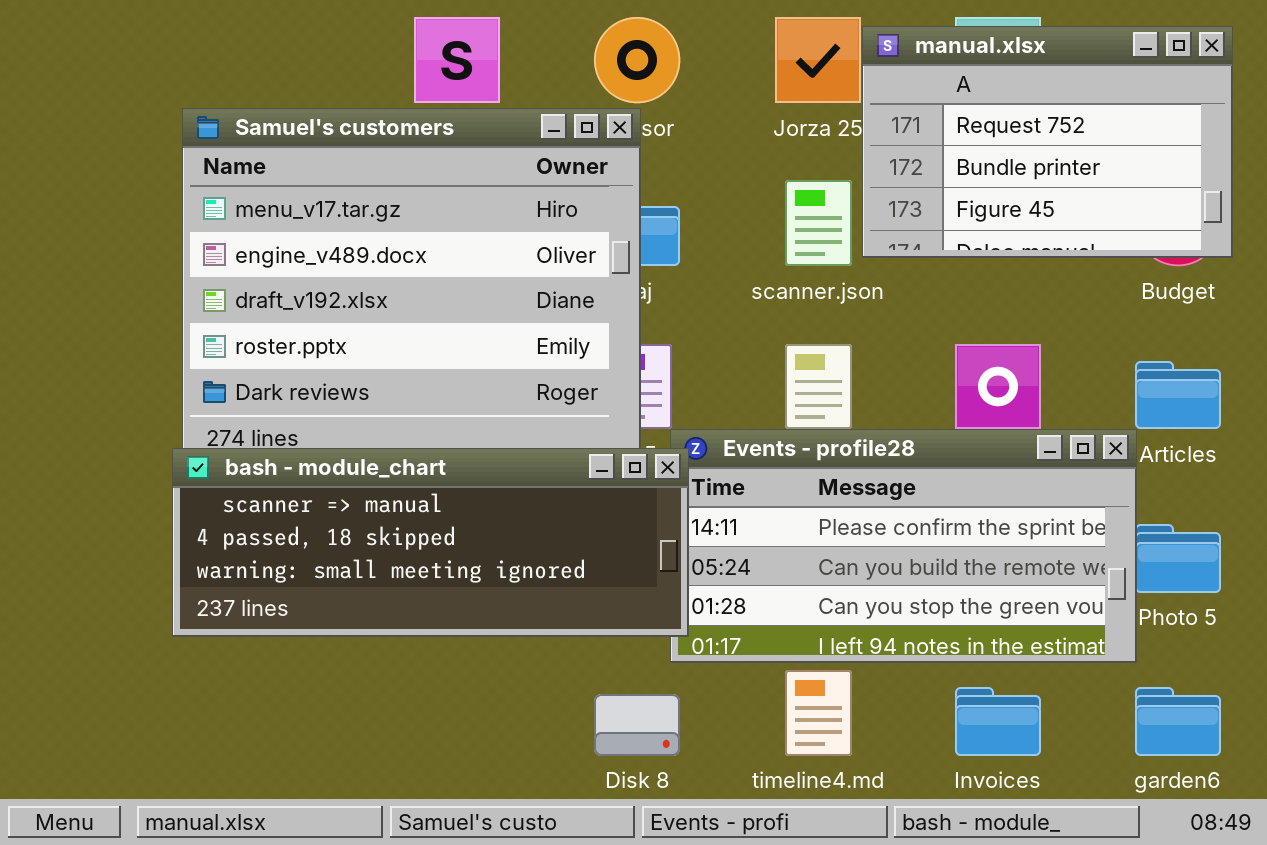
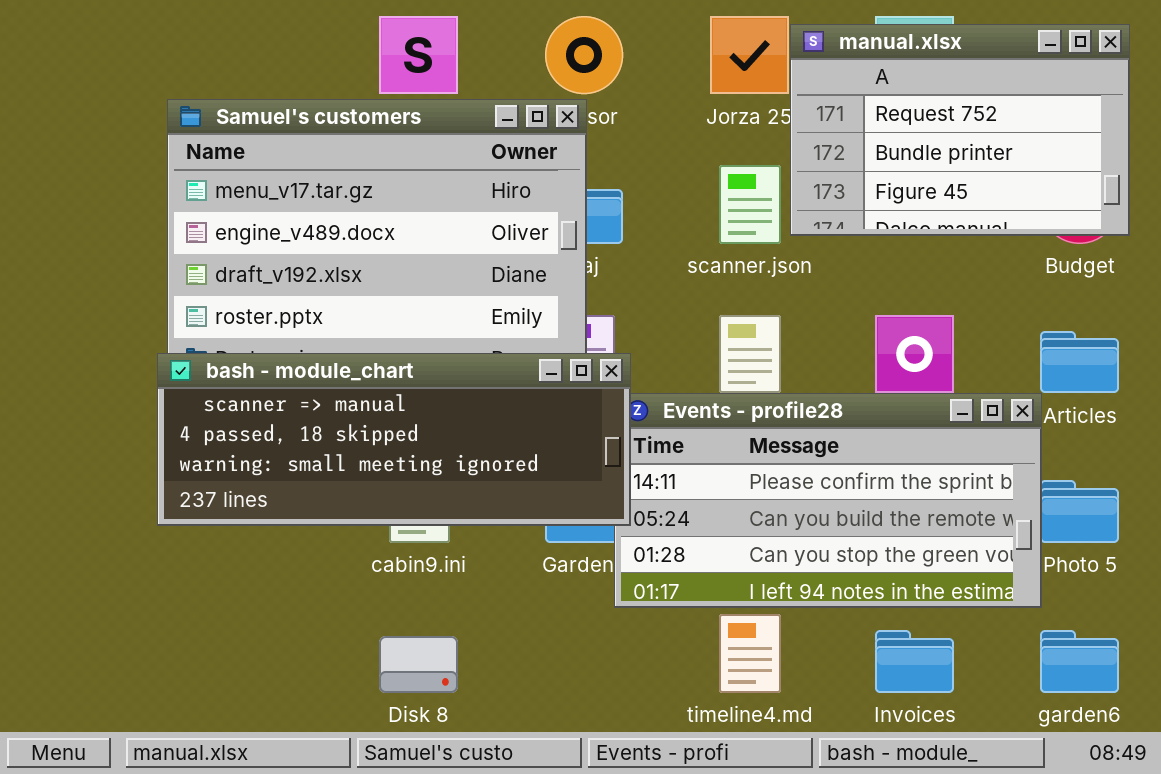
bash - module_chart: [172,448,689,637] -> [157,353,631,526], moved
Disk 8: [594,694,680,756] -> [379,636,458,693], moved

